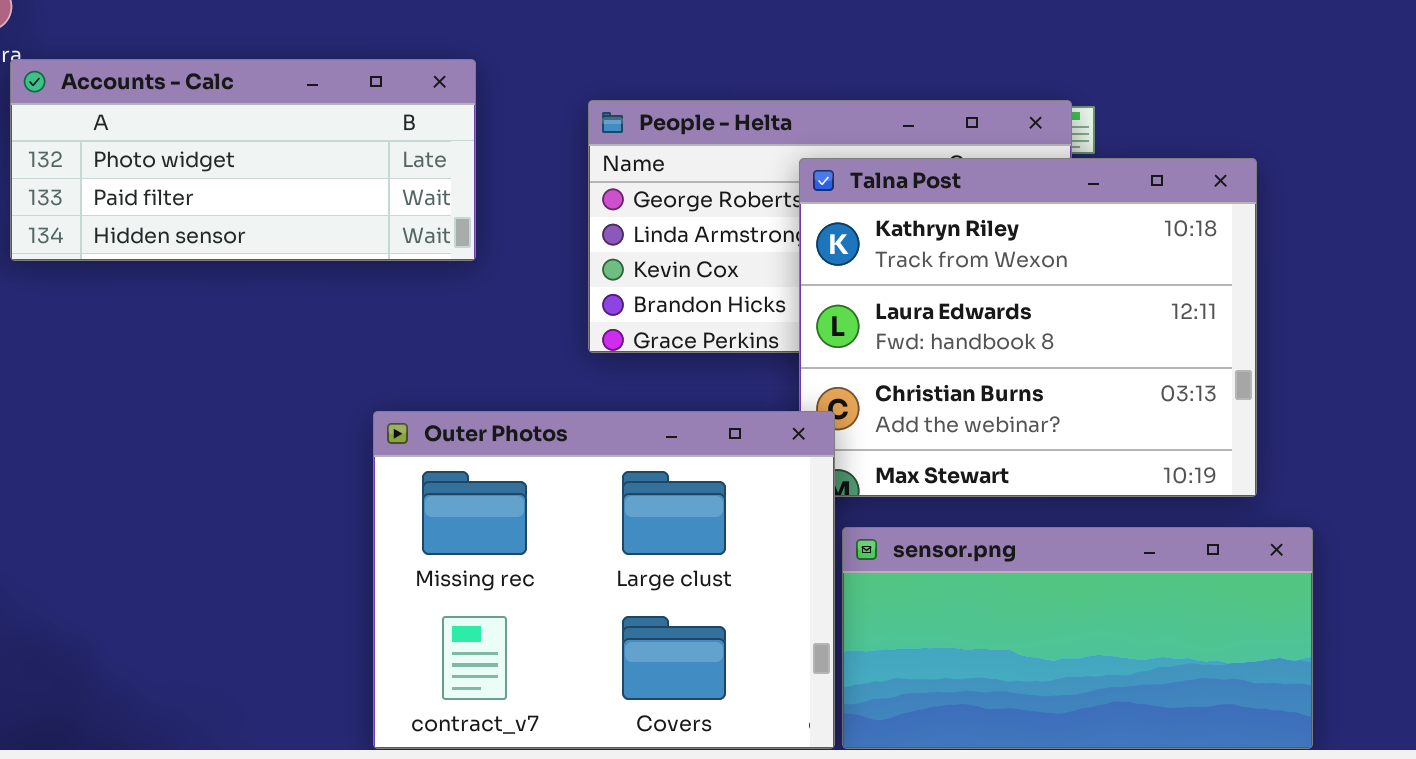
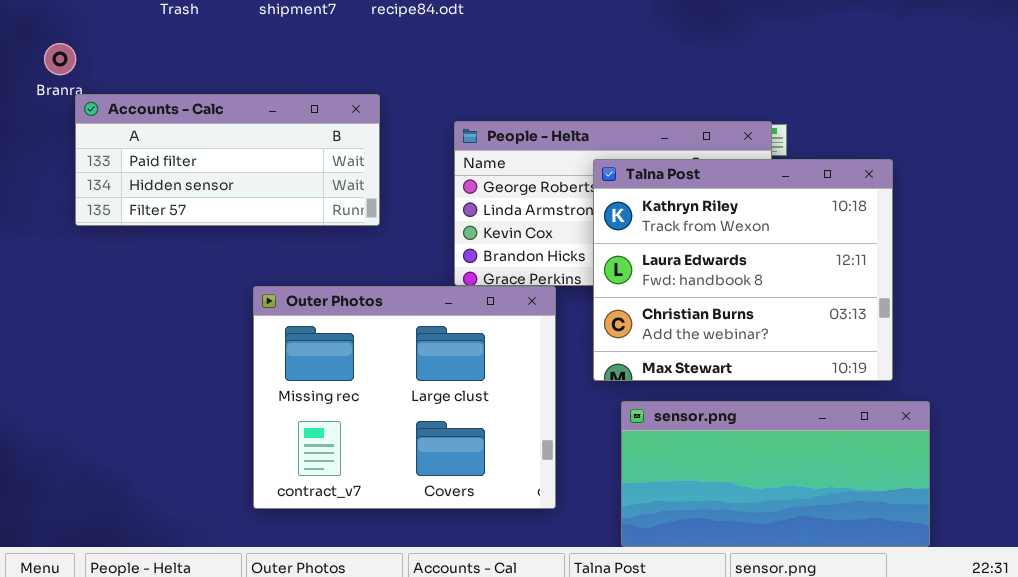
Accounts - Calc: [10,59,476,261] -> [75,94,380,226], scrolled down 1 row
Outer Photos: [373,411,835,749] -> [253,286,556,509], moved

